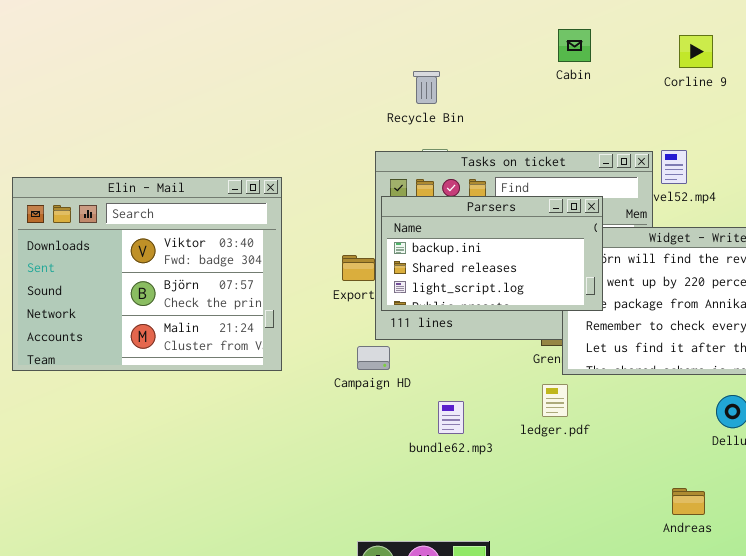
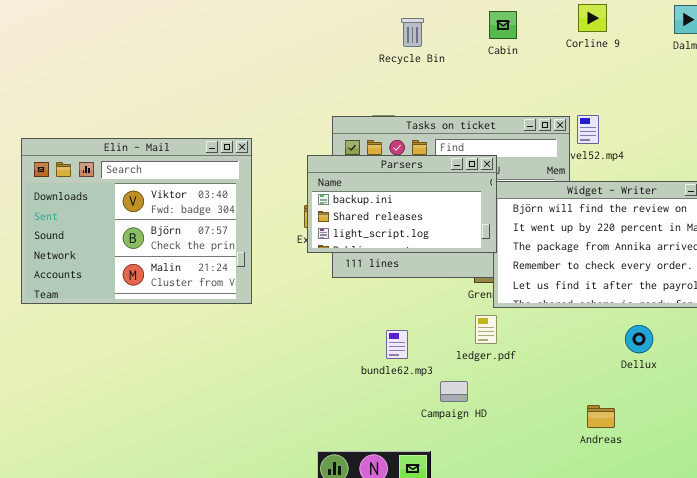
Corline 9: [679,35,713,68] -> [578,4,607,32], moved
Recycle Bin: [413,71,440,104] -> [401,18,424,47], moved
Parsers: [381,196,603,311] -> [307,155,497,253], moved
Campaign HD: [357,346,390,370] -> [440,381,468,402], moved

